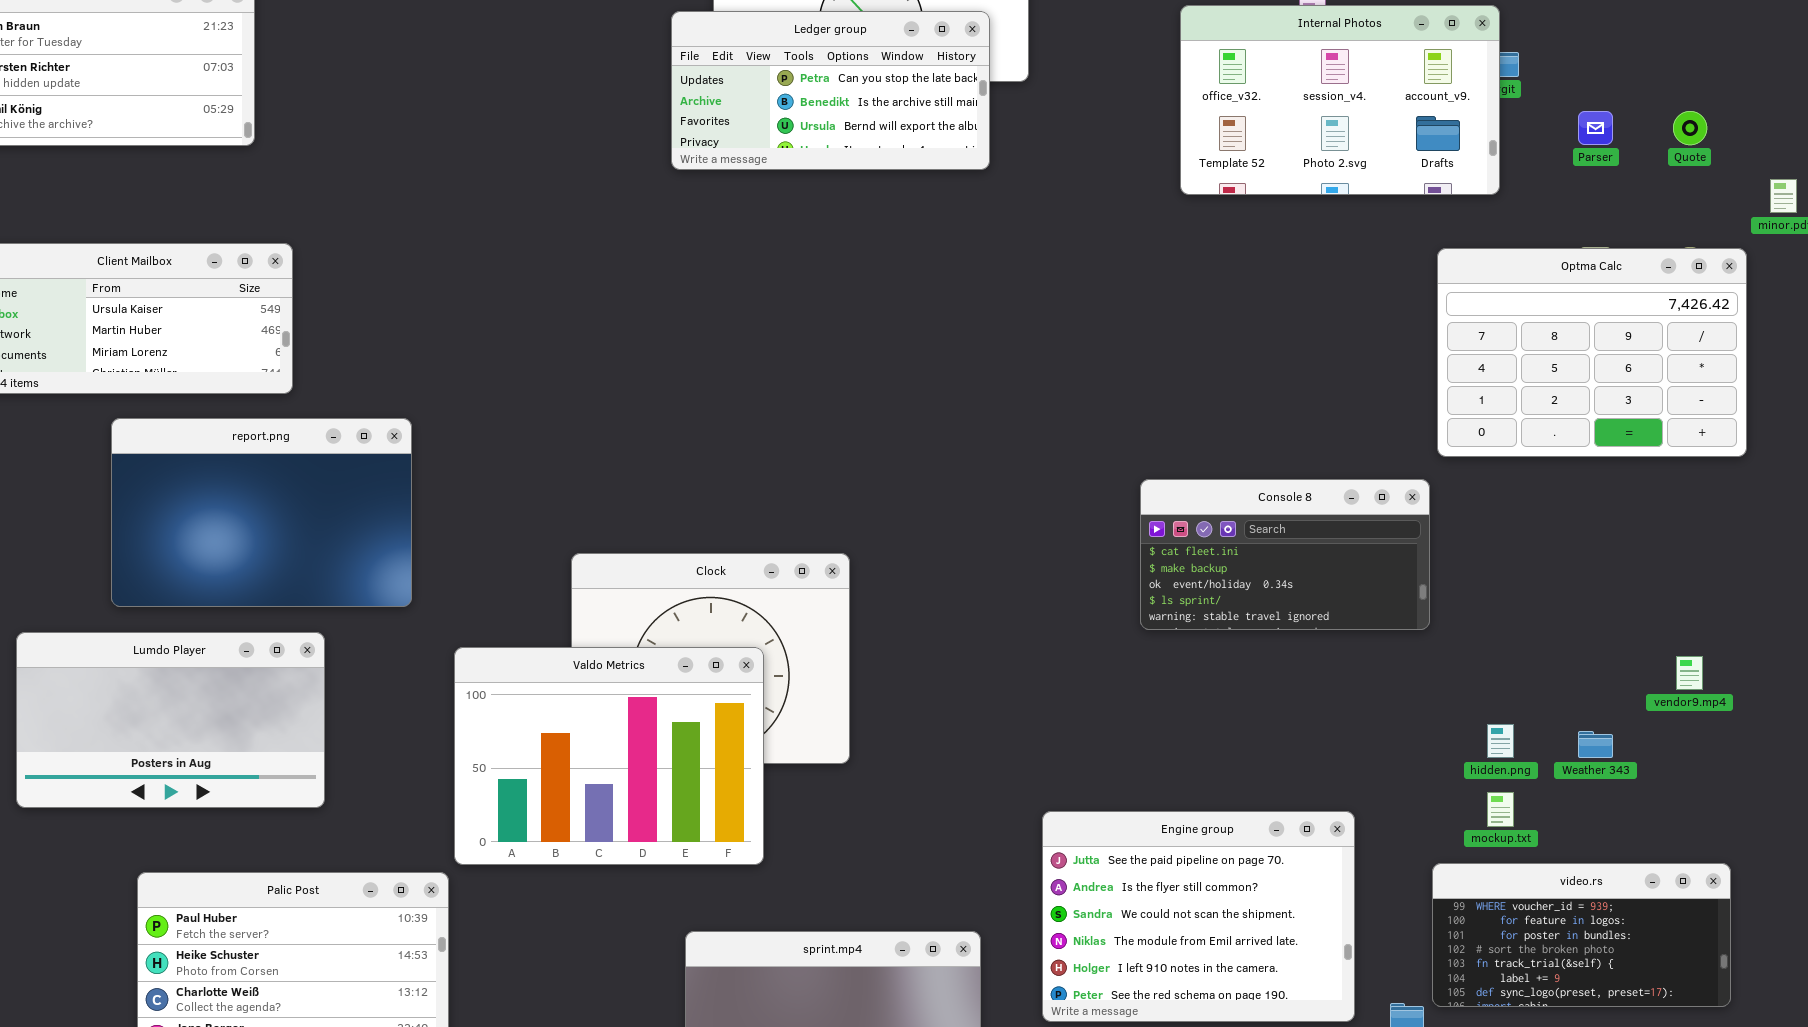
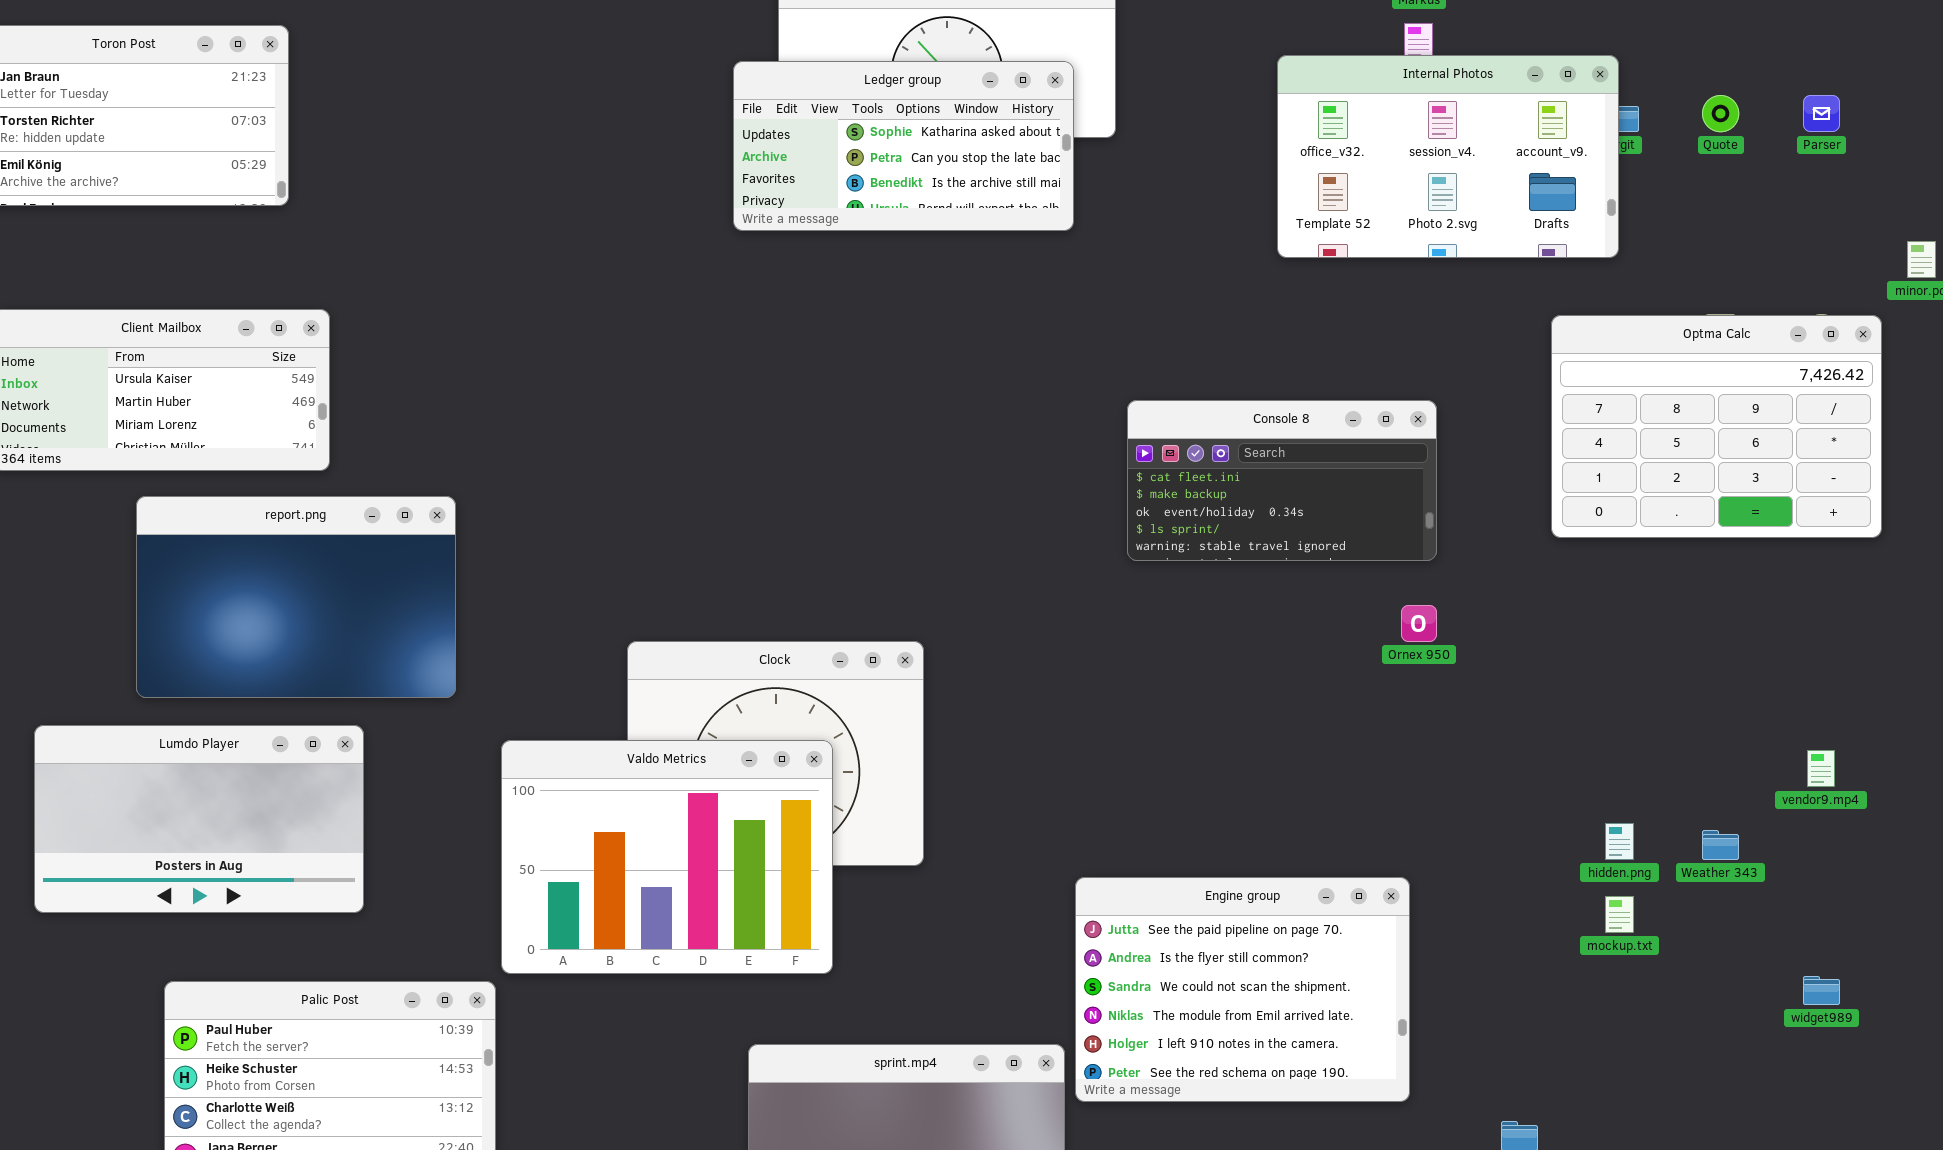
Ledger group: [671,11,990,170] -> [733,61,1074,231], scrolled up 1 row
Parser: [1578,111,1613,145] -> [1803,95,1840,132], moved
Quote: [1673,111,1707,145] -> [1702,95,1739,132], moved
Console 8: [1140,479,1430,630] -> [1127,400,1437,561], moved
Engine group: [1042,811,1355,1022] -> [1075,877,1410,1102], moved
video.rs: [1432,863,1731,1007] -> none, closed

